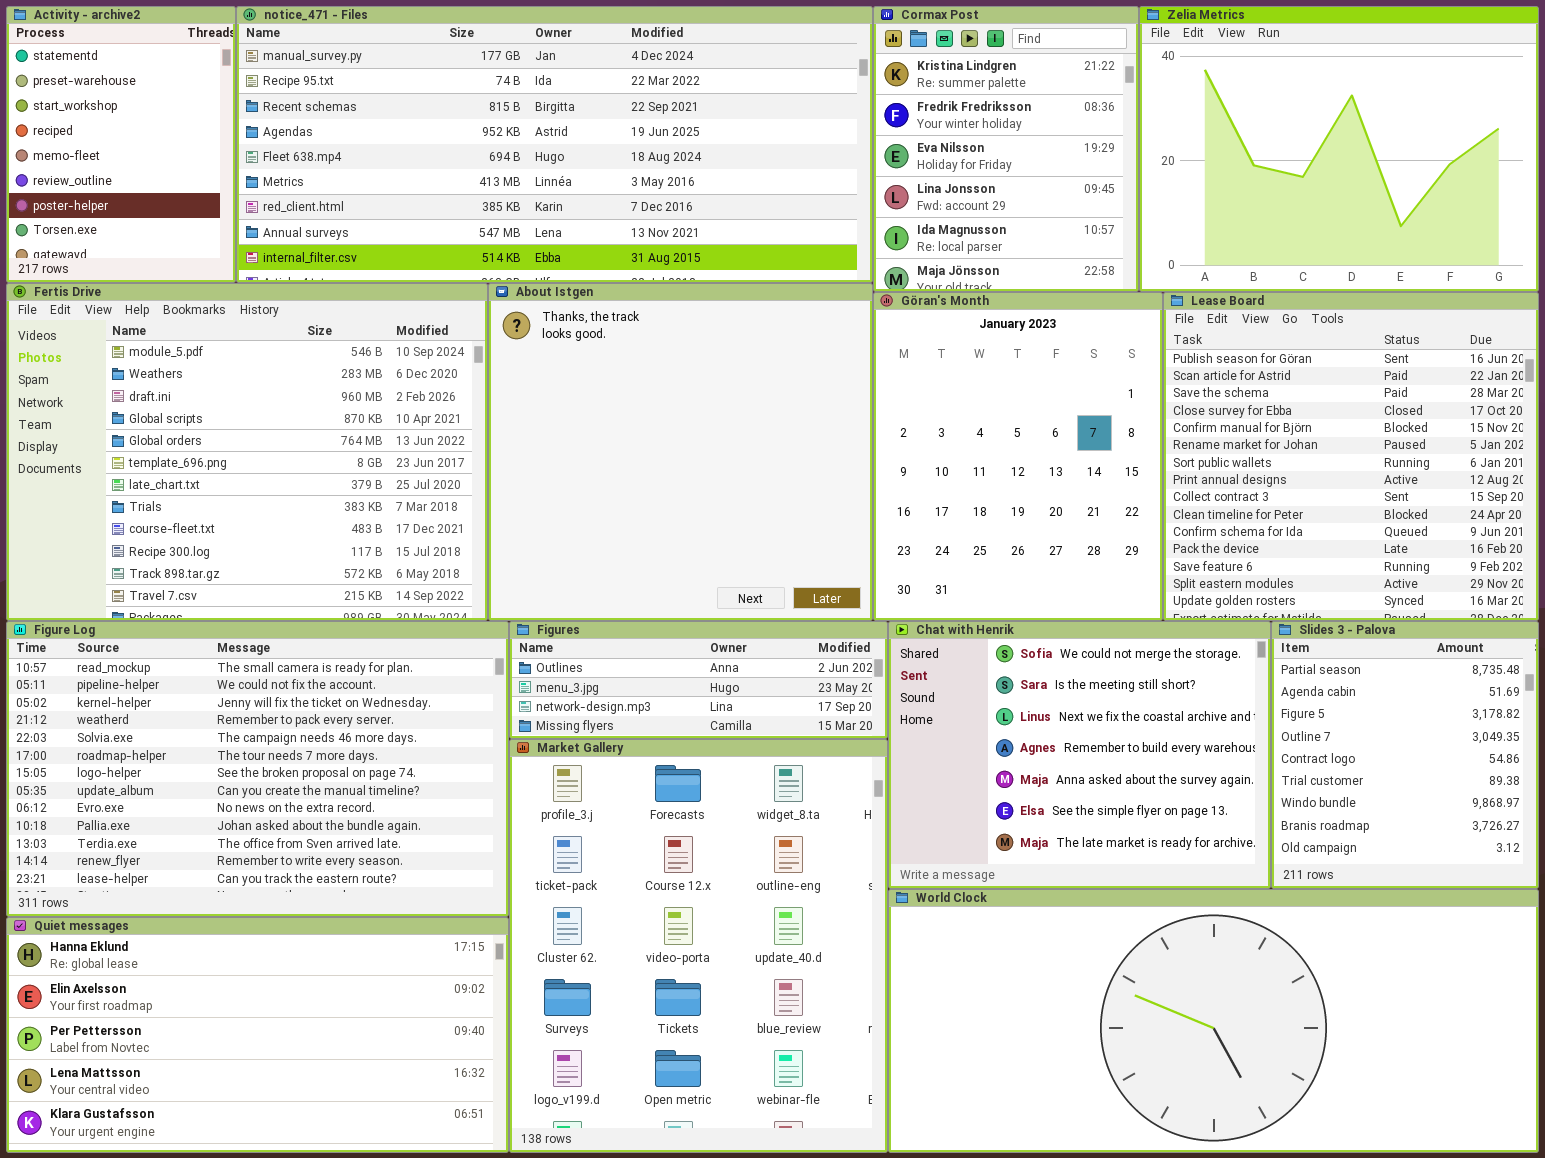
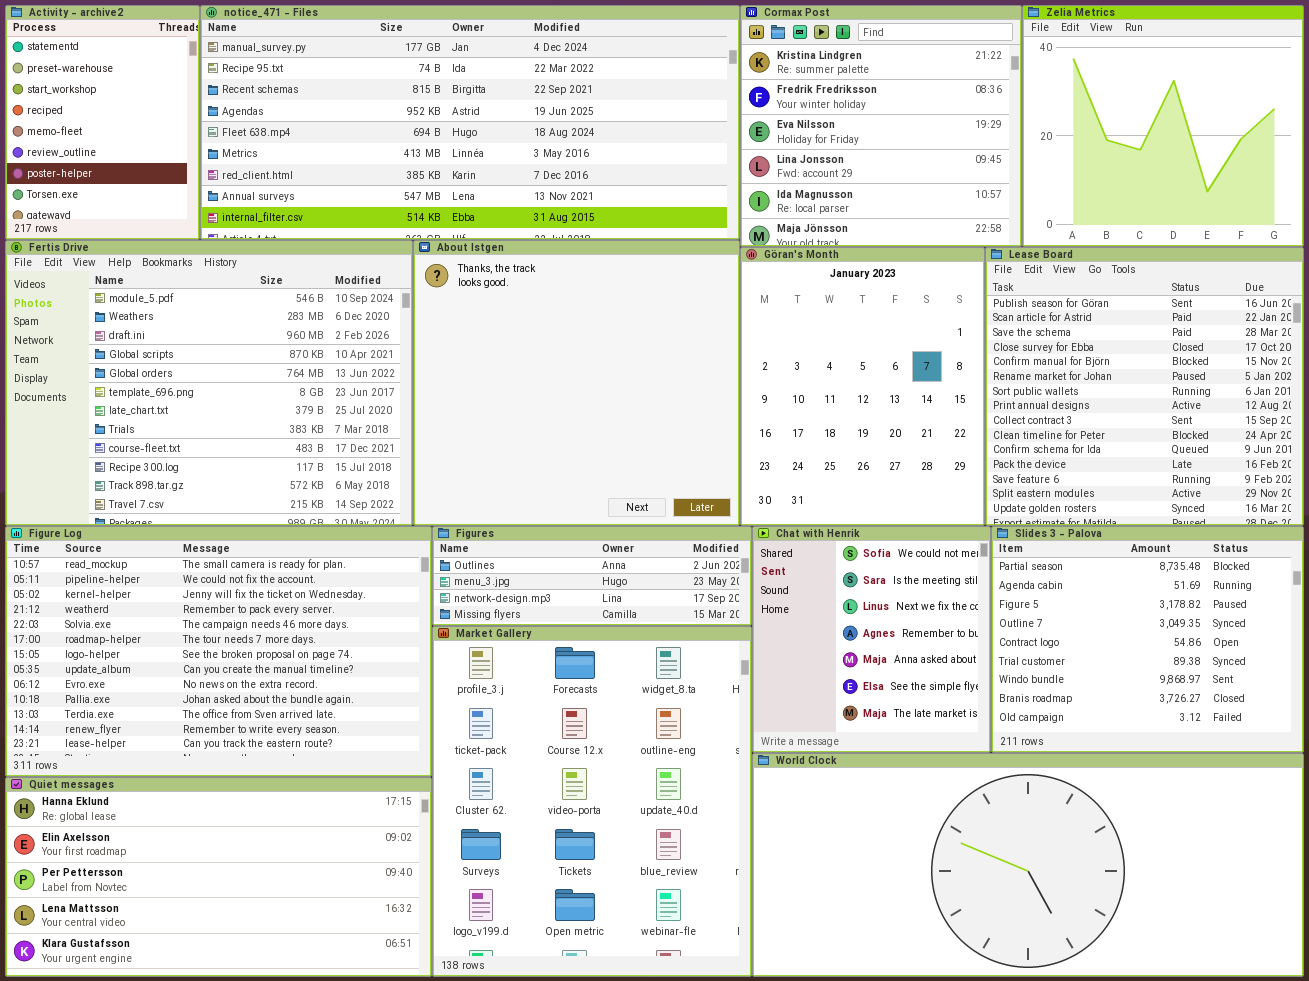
Cormax Post: [873,6,1139,292] -> [740,5,1022,247], resized
Zelia Metrics: [1139,6,1539,292] -> [1022,5,1304,247], resized
Chat with Henrik: [888,621,1271,889] -> [752,526,991,753], resized
Slides 3 - Palova: [1271,621,1539,889] -> [991,526,1304,753], resized

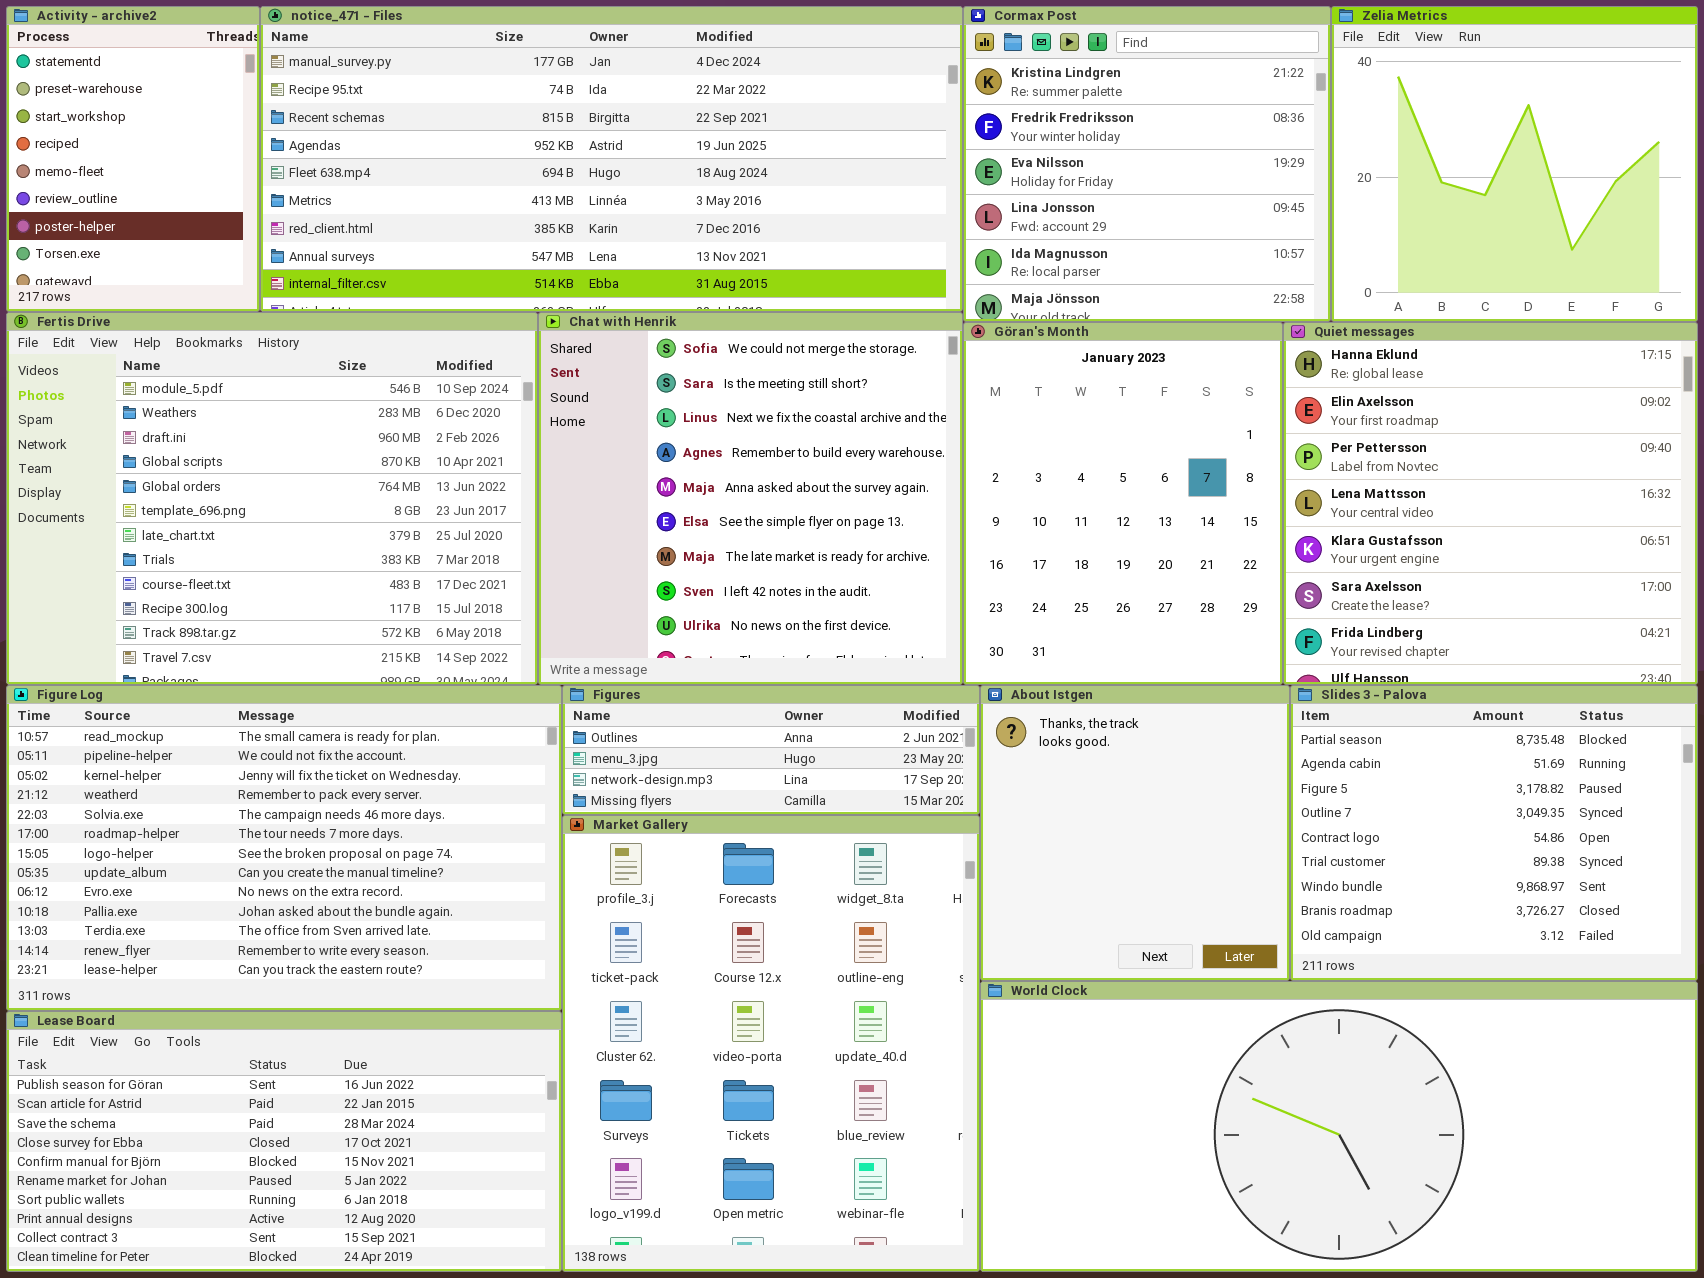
About Istgen: [413,240,740,526] -> [980,685,1290,981], moved, resized
Lease Board: [985,247,1304,526] -> [6,1011,562,1272], moved, resized
Chat with Henrik: [752,526,991,753] -> [538,312,963,685], moved, resized
Quiet messages: [5,777,432,977] -> [1283,322,1698,685], moved, resized

